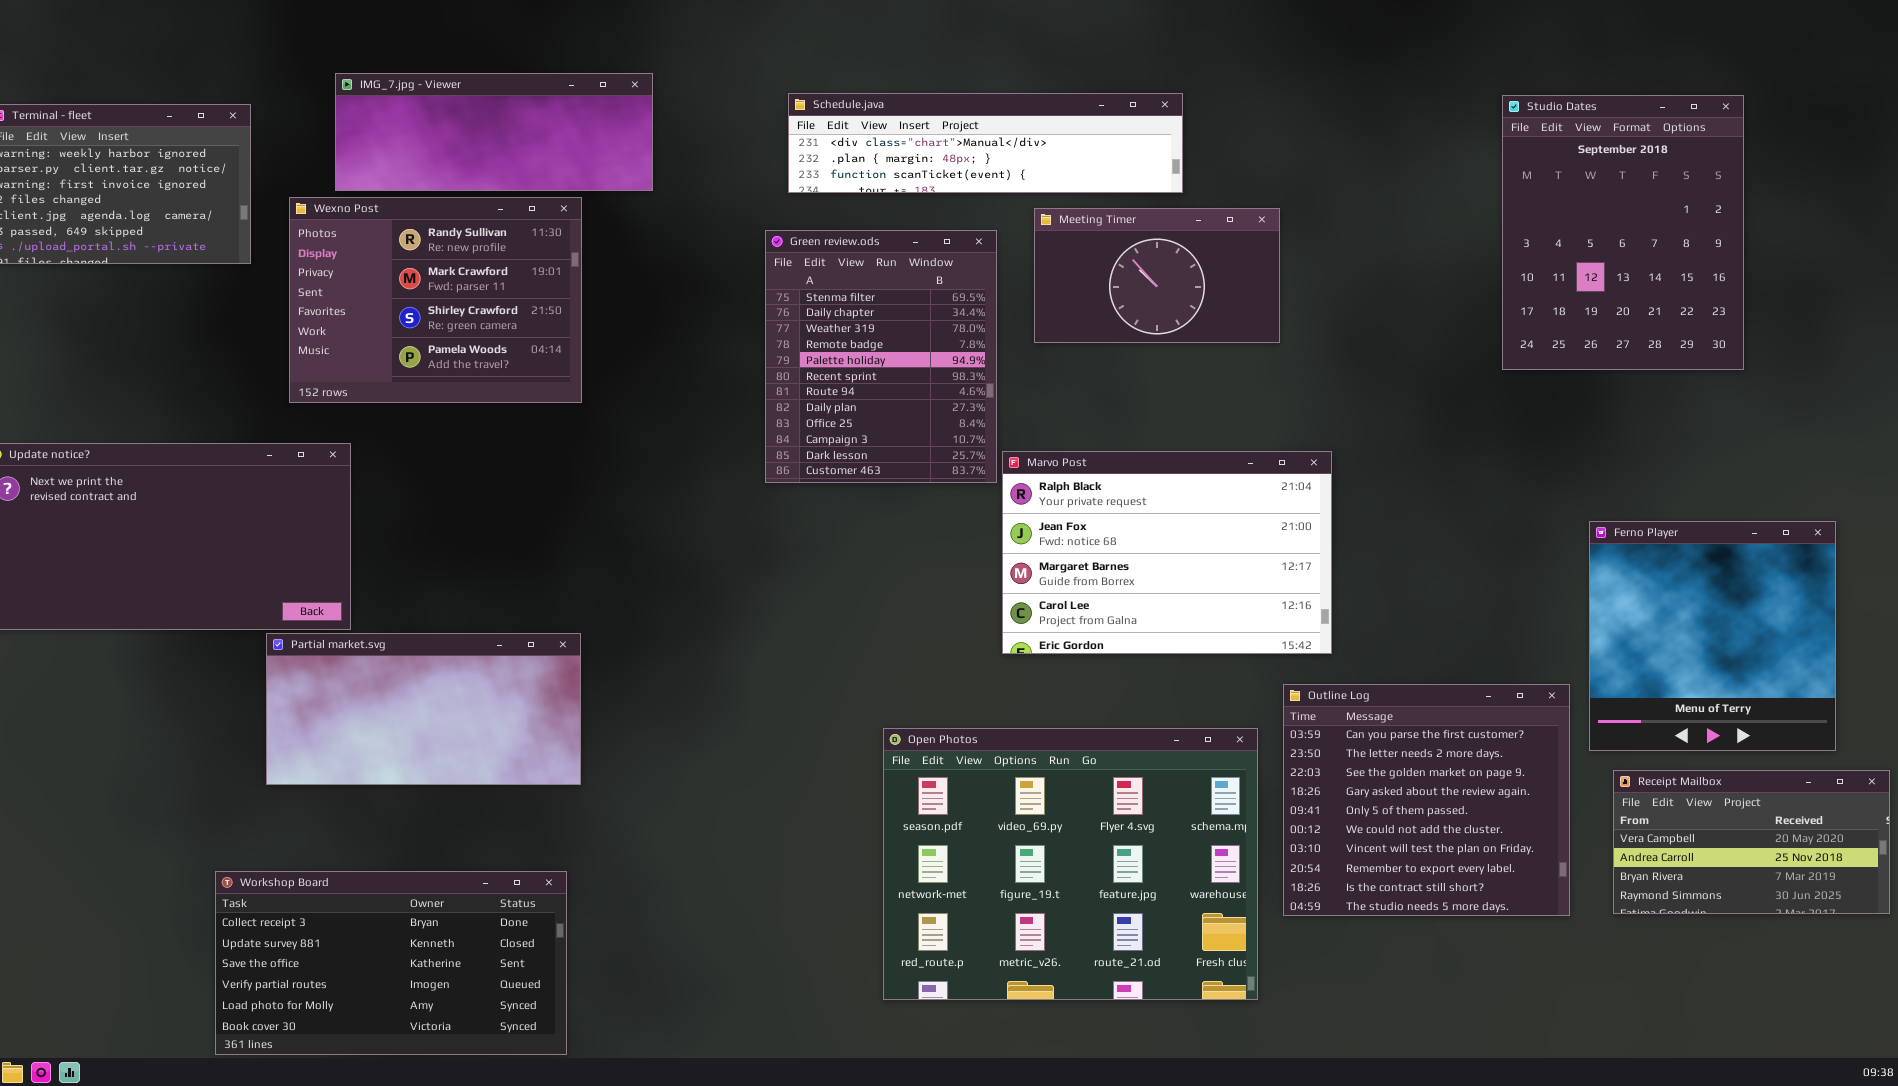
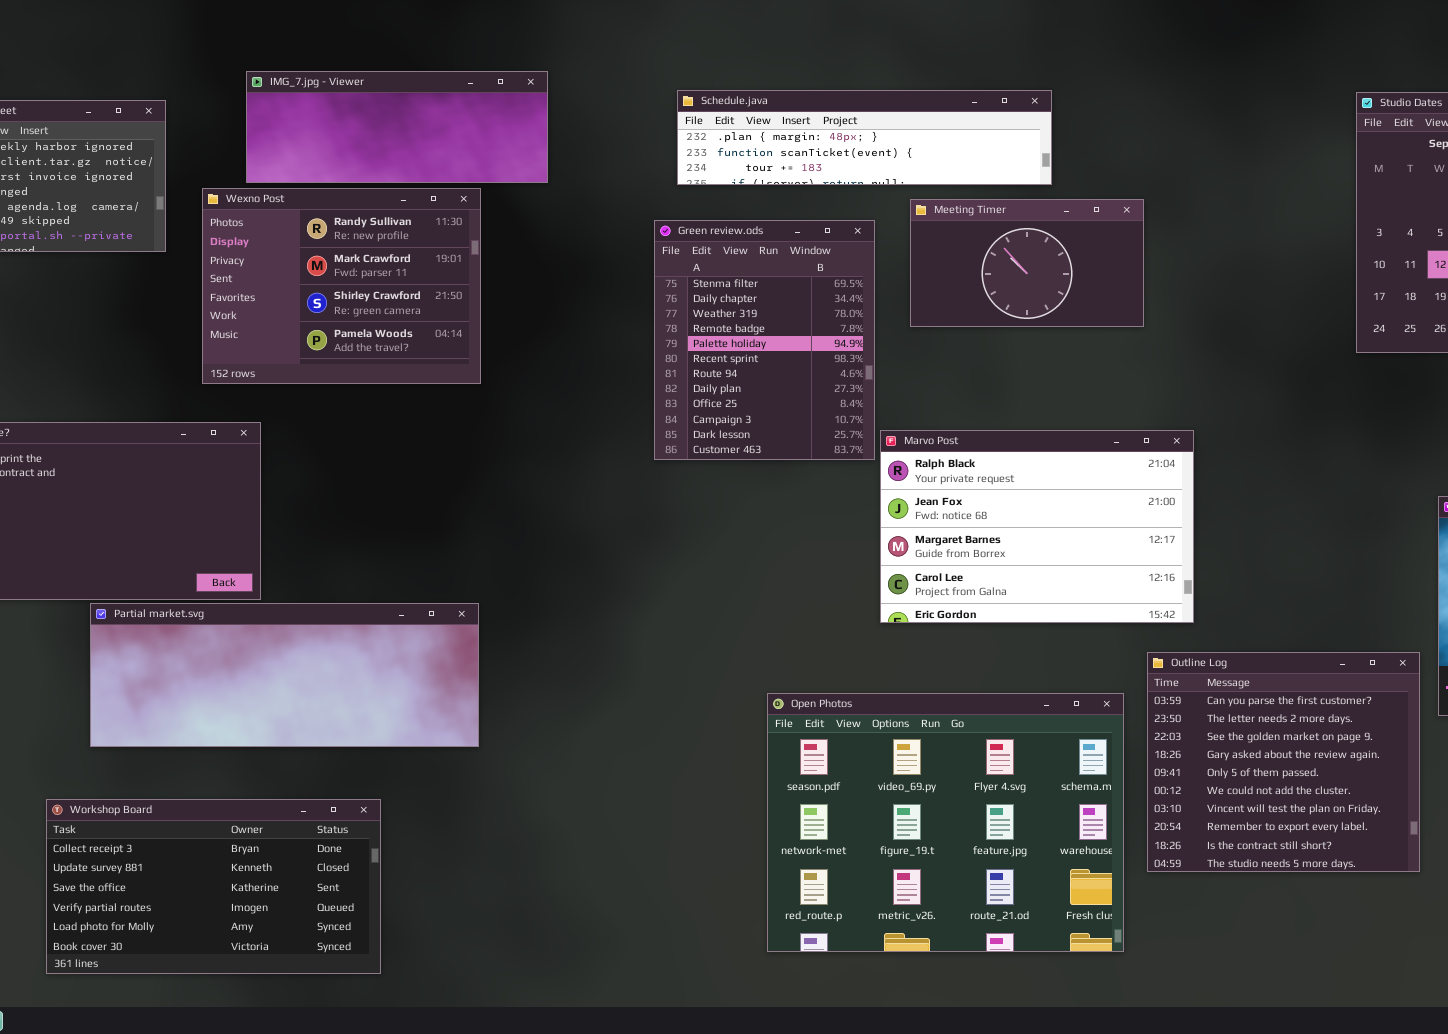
Schedule.java: [788,93,1183,193] -> [677,90,1052,185], scrolled down 1 row
Partial market.svg: [266,633,581,785] -> [90,603,479,747], resized
Workshop Board: [215,871,567,1055] -> [46,799,381,974], moved

